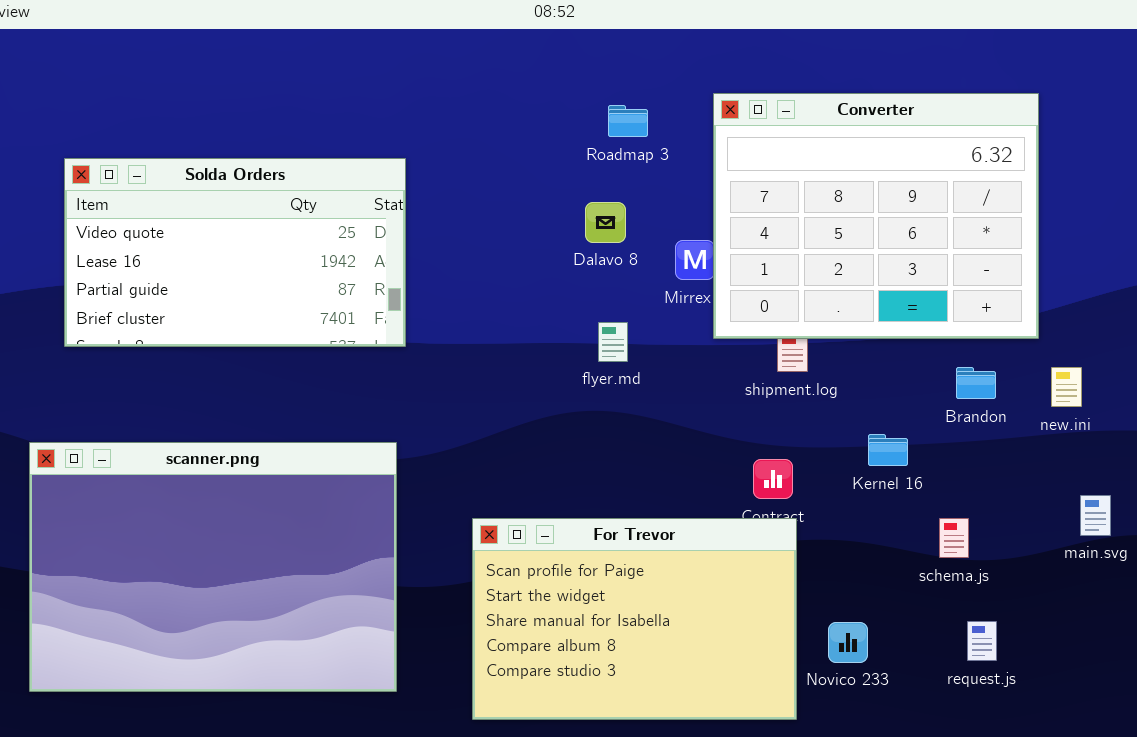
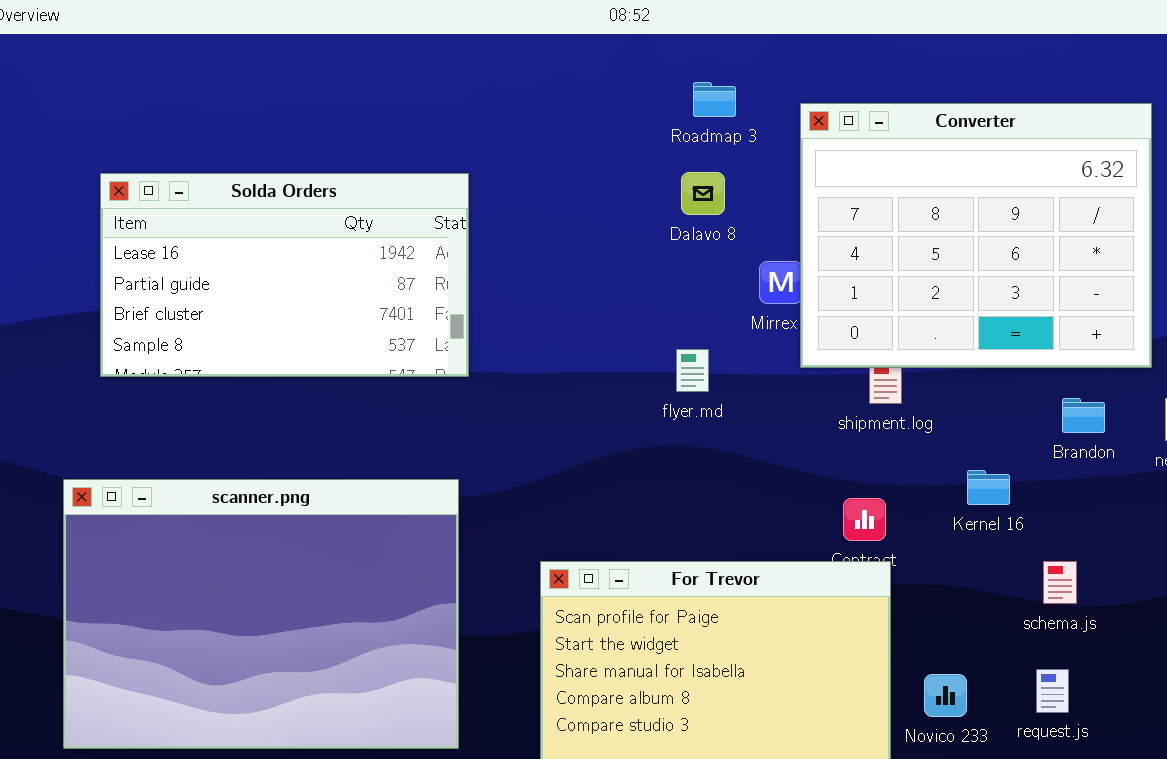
Roadmap 3: [608,105,648,137] -> [693,82,736,117], moved
Solda Orders: [64,158,406,347] -> [100,173,469,377], scrolled down 1 row
Dalavo 8: [585,202,626,243] -> [681,172,725,215], moved
request.js: [967,621,997,661] -> [1036,669,1069,713], moved

